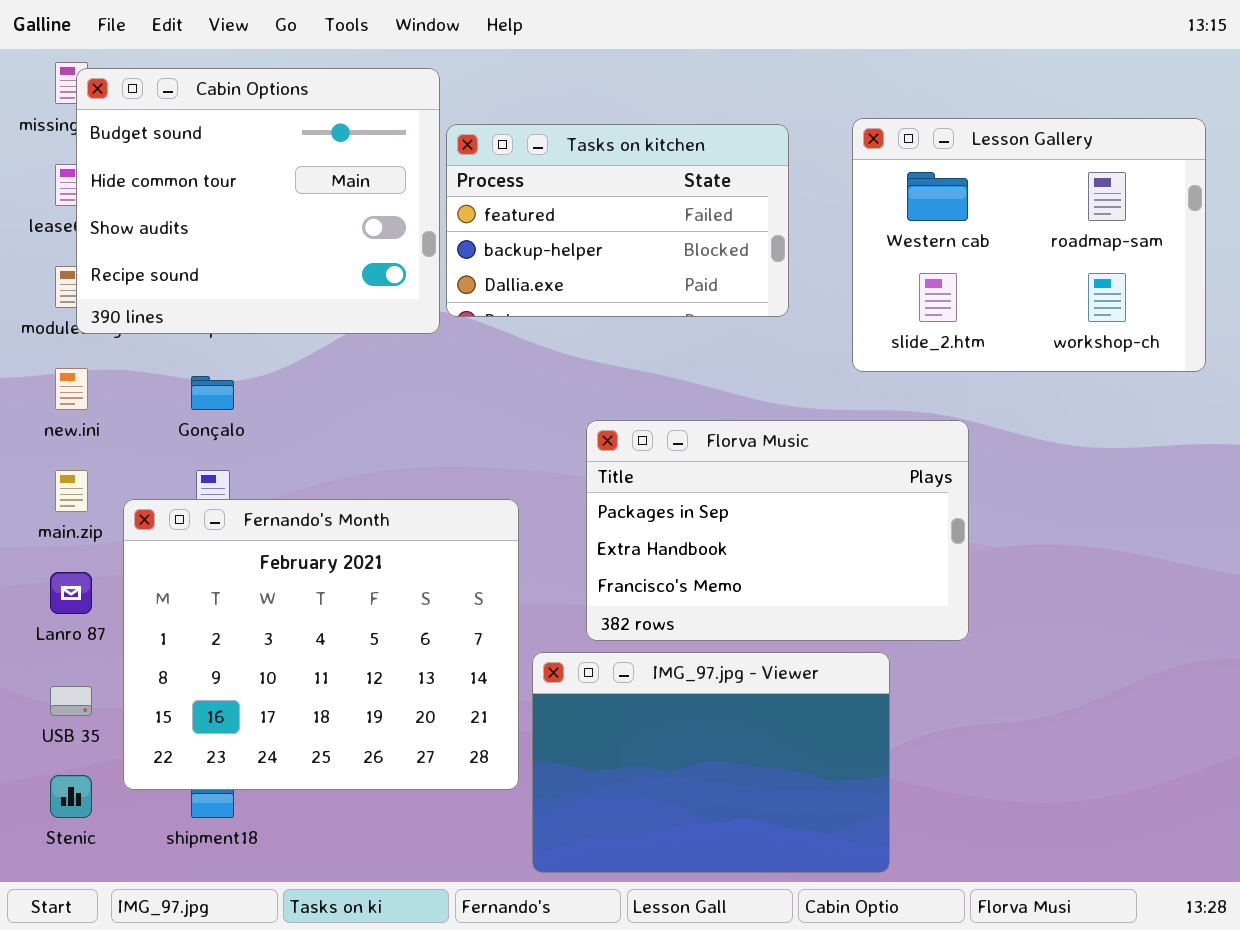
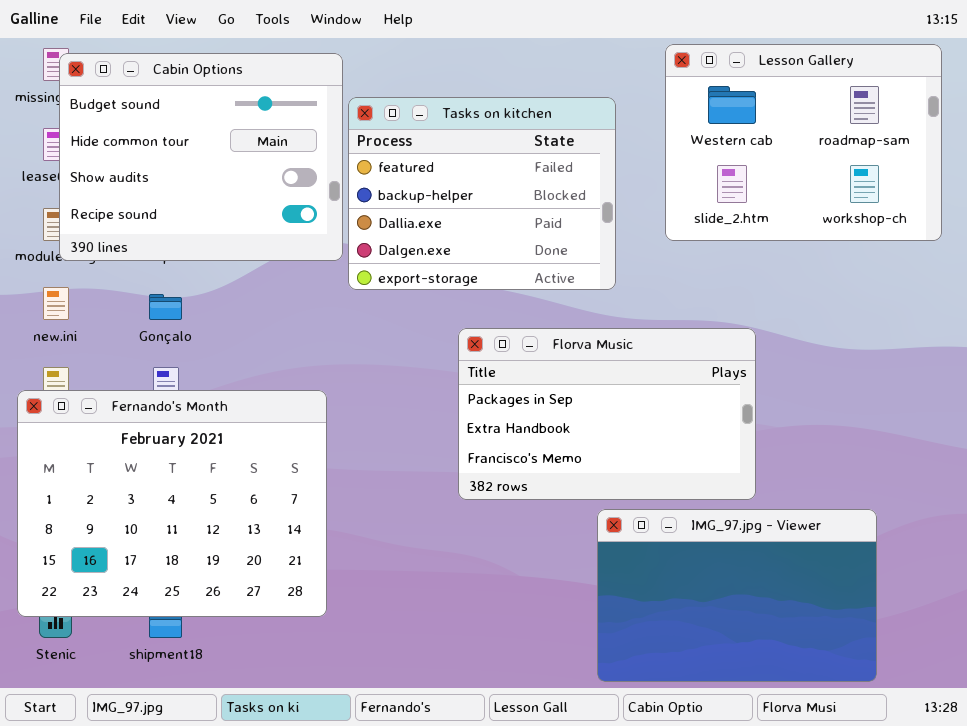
Lesson Gallery: [852,118,1206,372] -> [665,44,942,241], moved
Tasks on kitchen: [446,124,789,317] -> [348,97,616,290], resized
Fernando's Month: [123,499,519,790] -> [17,390,327,617], moved
IMG_97.jpg - Viewer: [532,652,890,873] -> [597,509,877,682], moved

